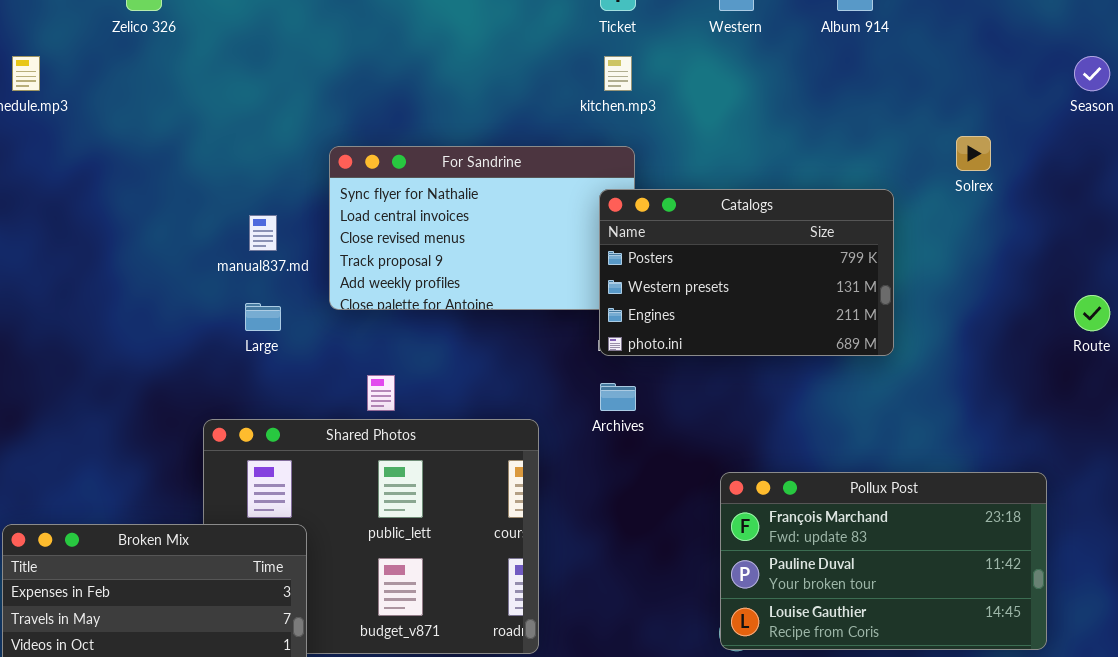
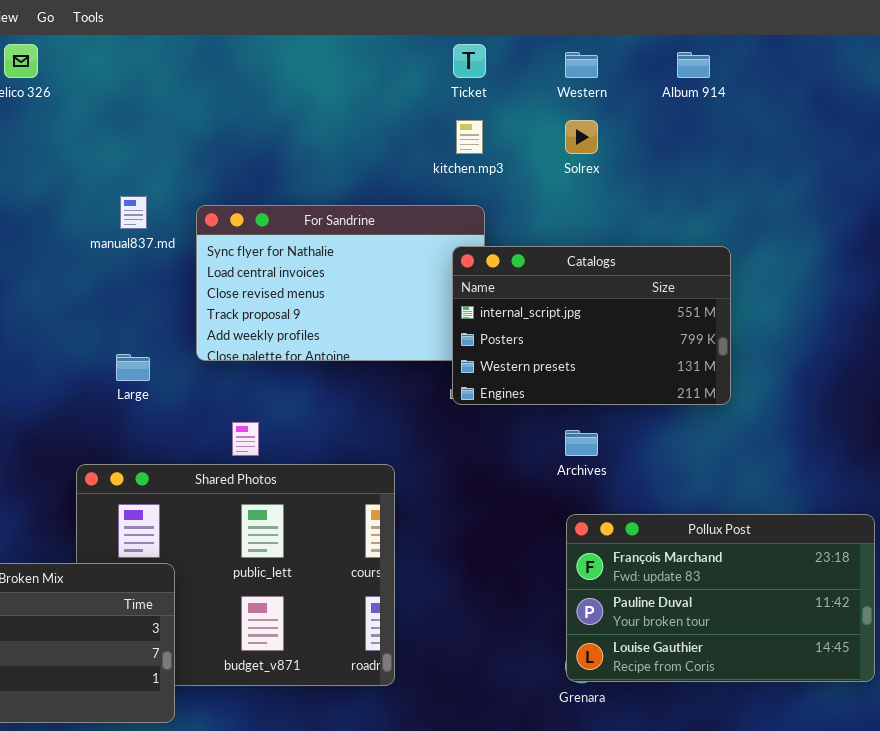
Solrex: [956,136,991,171] -> [565,120,598,154], moved
Catalogs: [599,189,894,356] -> [452,246,731,405], scrolled up 1 row
manual837.md: [249,215,277,251] -> [120,196,147,229], moved
Archives: [600,383,636,411] -> [565,430,598,456], moved

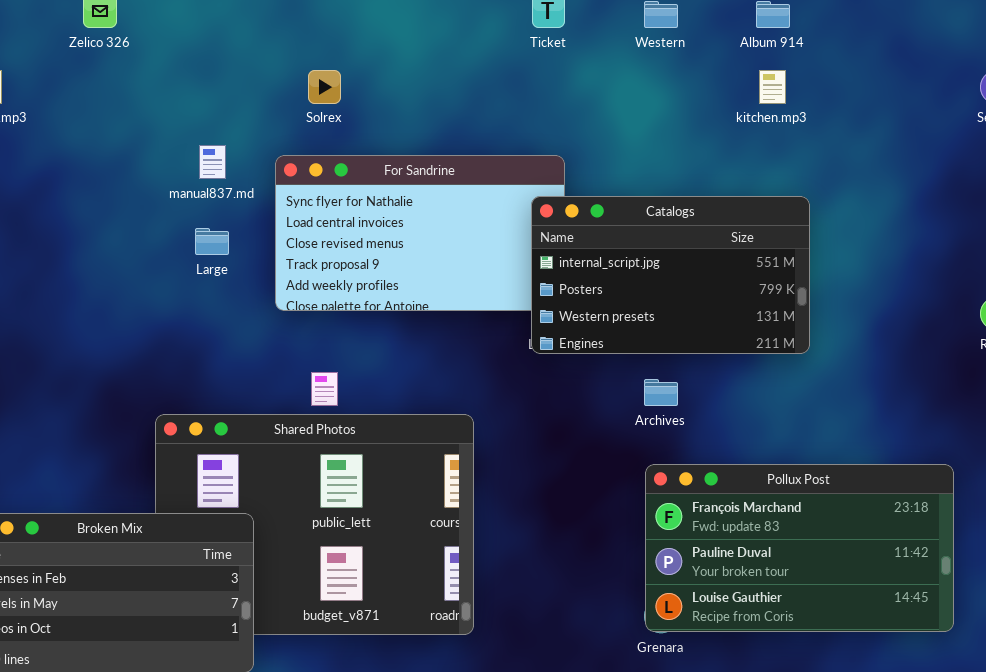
kitchen.mp3: [456,120,483,154] -> [759,70,786,104], moved
Solrex: [565,120,598,154] -> [308,70,341,104], moved
Large: [116,354,150,381] -> [195,228,229,255], moved

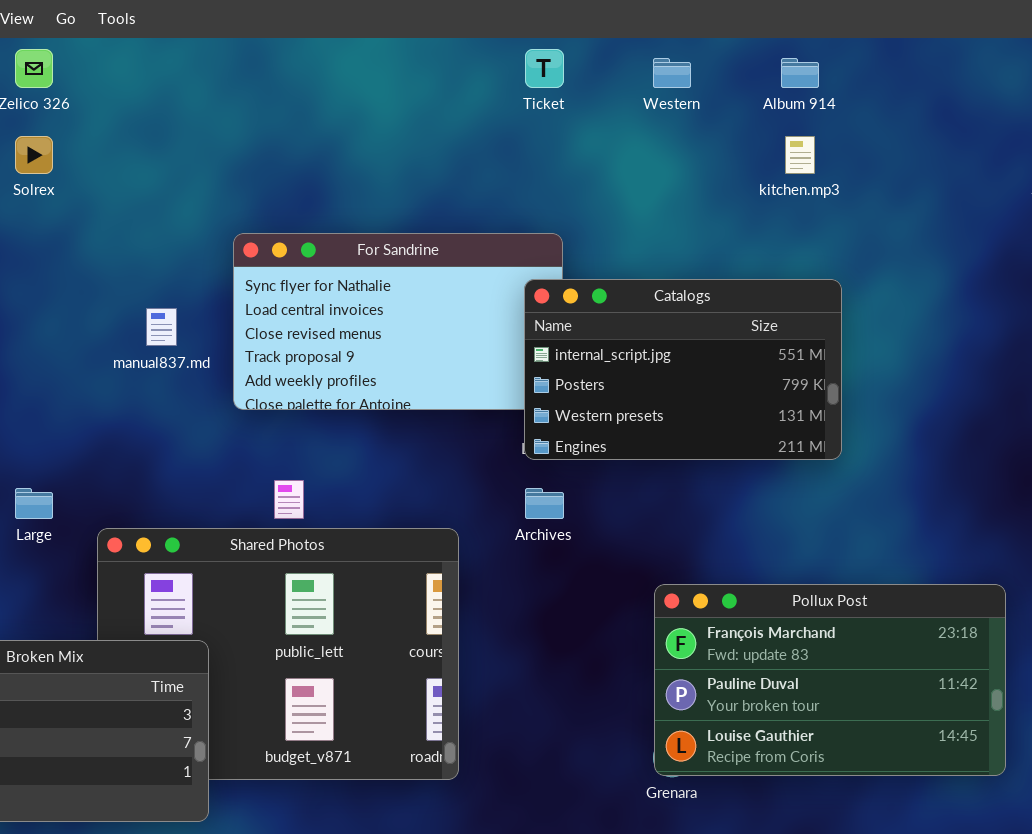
Solrex: [308,70,341,104] -> [15,136,53,174], moved
manual837.md: [199,145,226,179] -> [146,308,177,346], moved
Large: [195,228,229,255] -> [15,488,53,519], moved
Archives: [644,379,678,406] -> [525,488,564,519], moved

